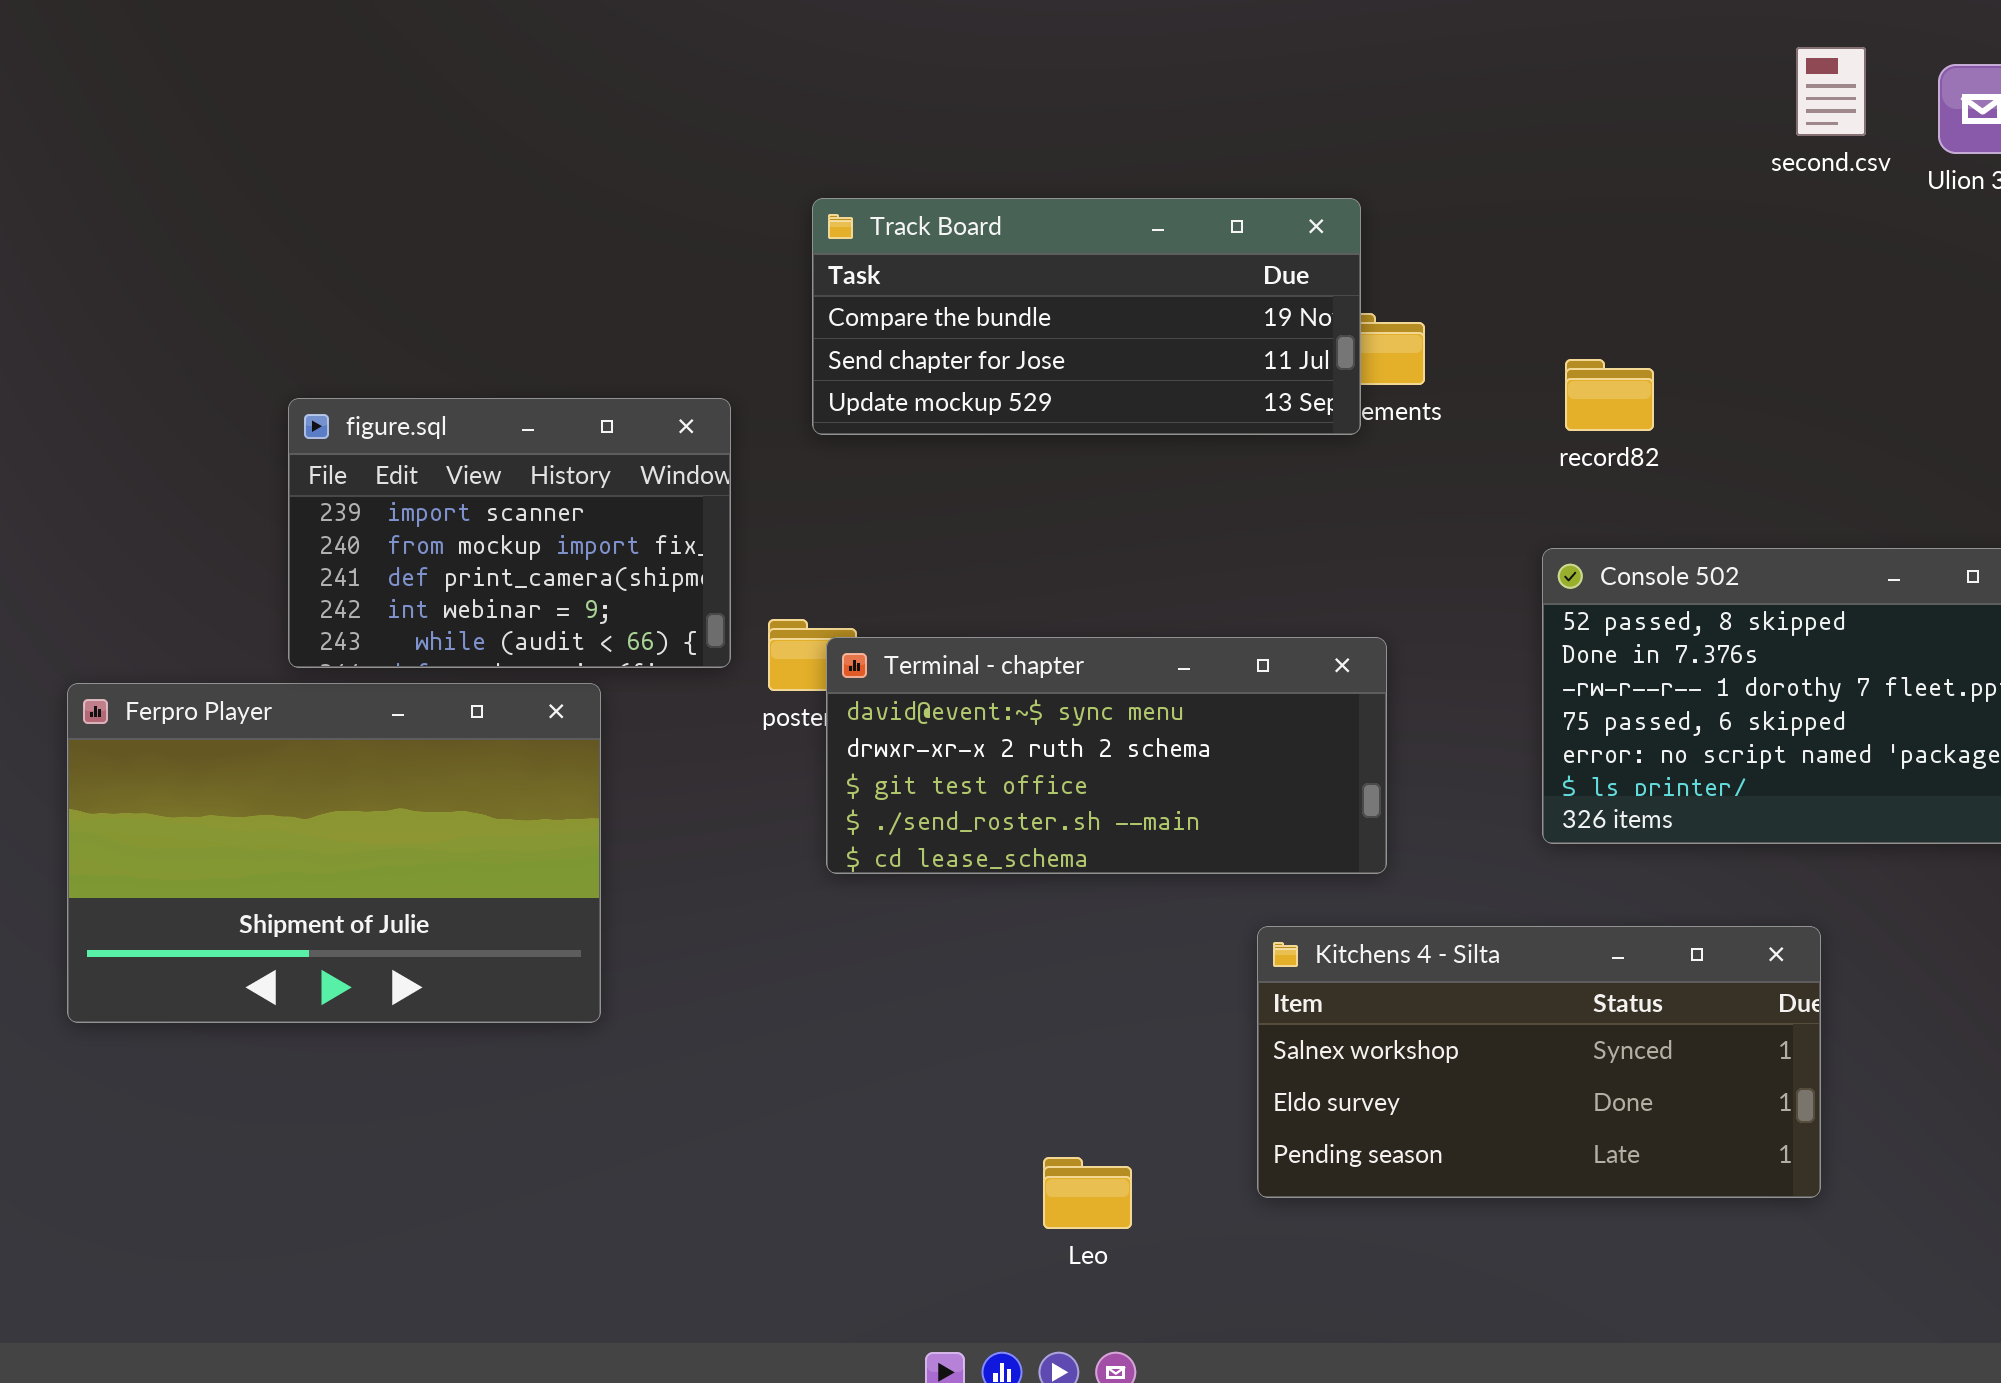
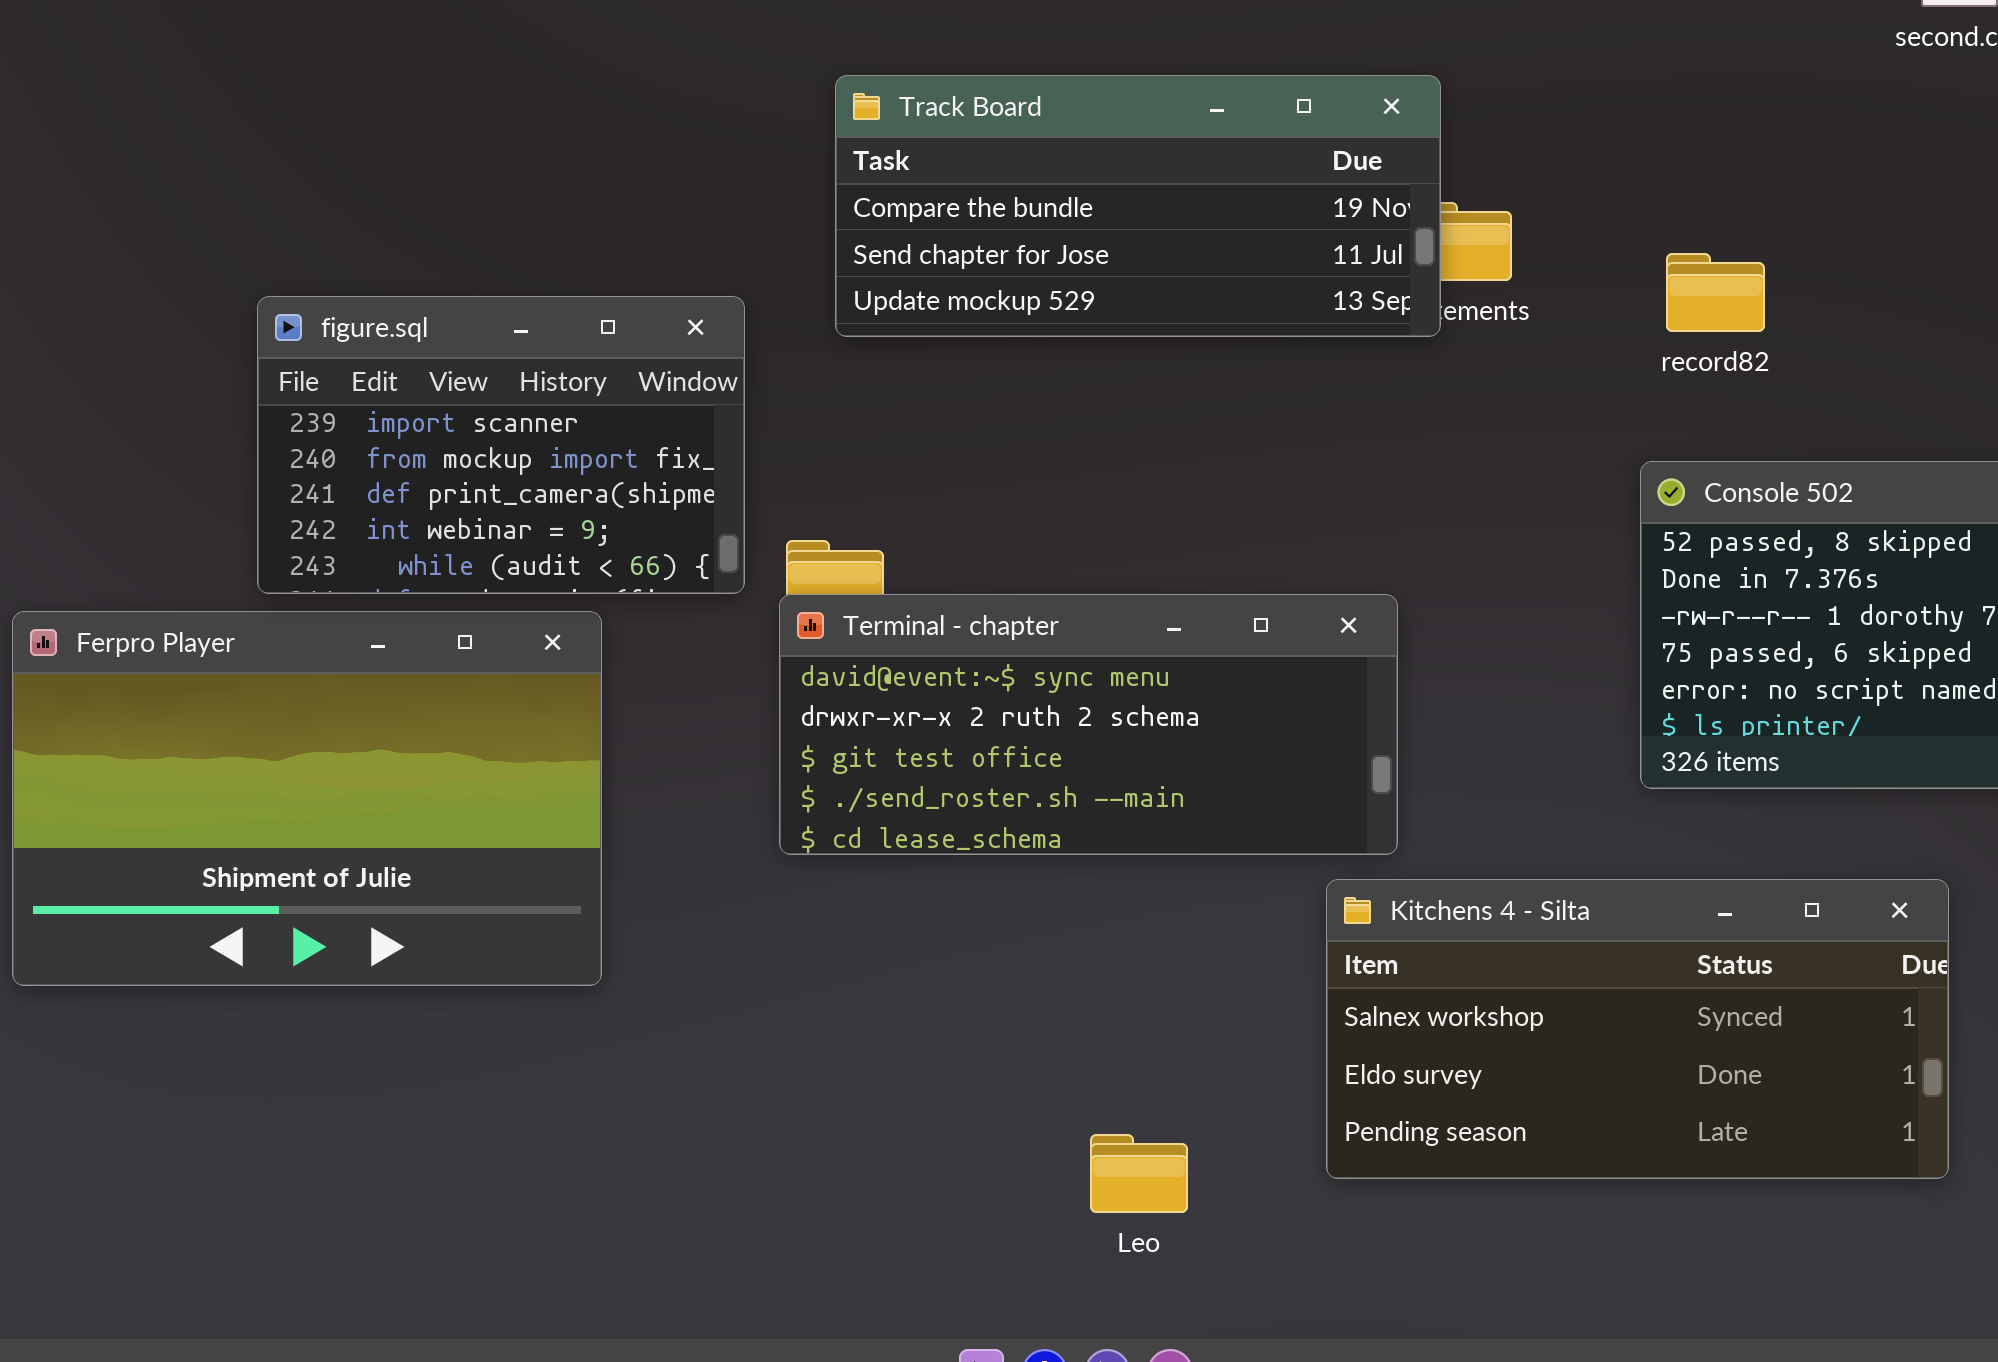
Terminal - chapter: [826,637,1387,874] -> [779,594,1398,855], moved

